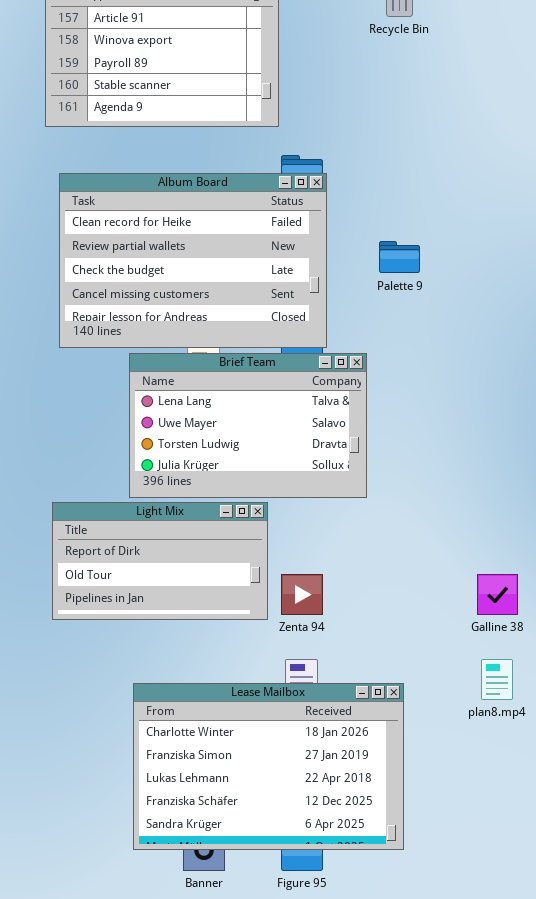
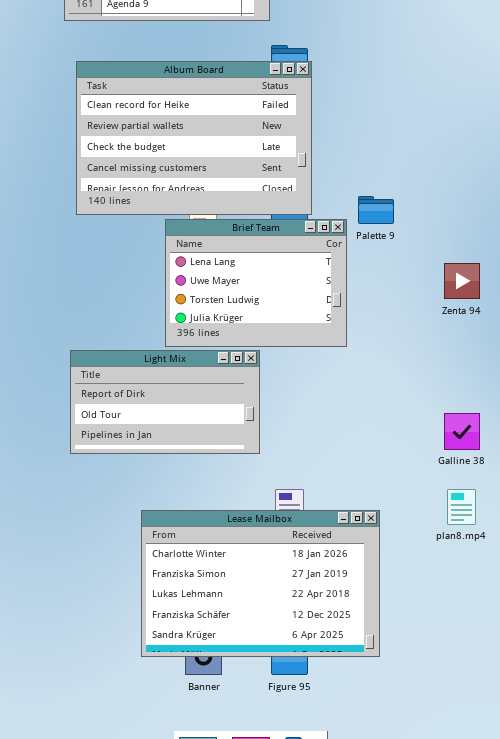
Palette 9: [379,241,420,273] -> [358,196,394,224], moved
Brief Team: [129,353,367,498] -> [165,219,347,347], resized
Zenta 94: [281,574,323,615] -> [444,263,480,299], moved

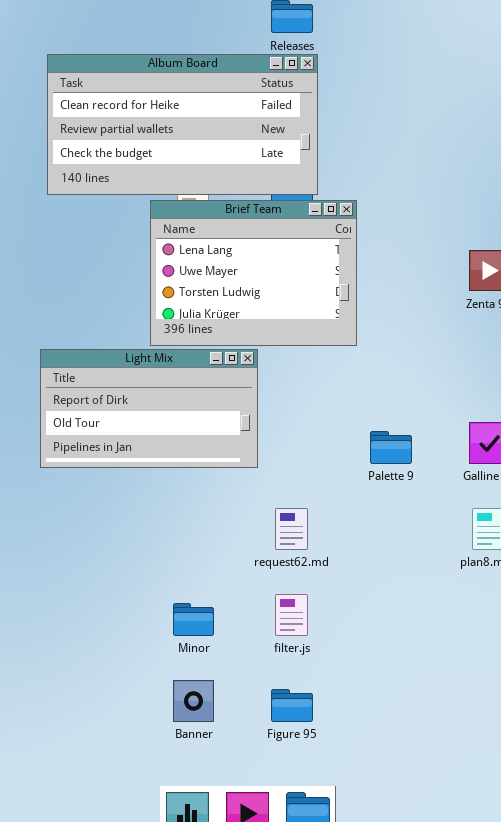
Album Board: [76,61,312,215] -> [47,54,318,195], resized
Palette 9: [358,196,394,224] -> [370,431,412,464], moved
Lease Mailbox: [141,510,380,657] -> none, closed

